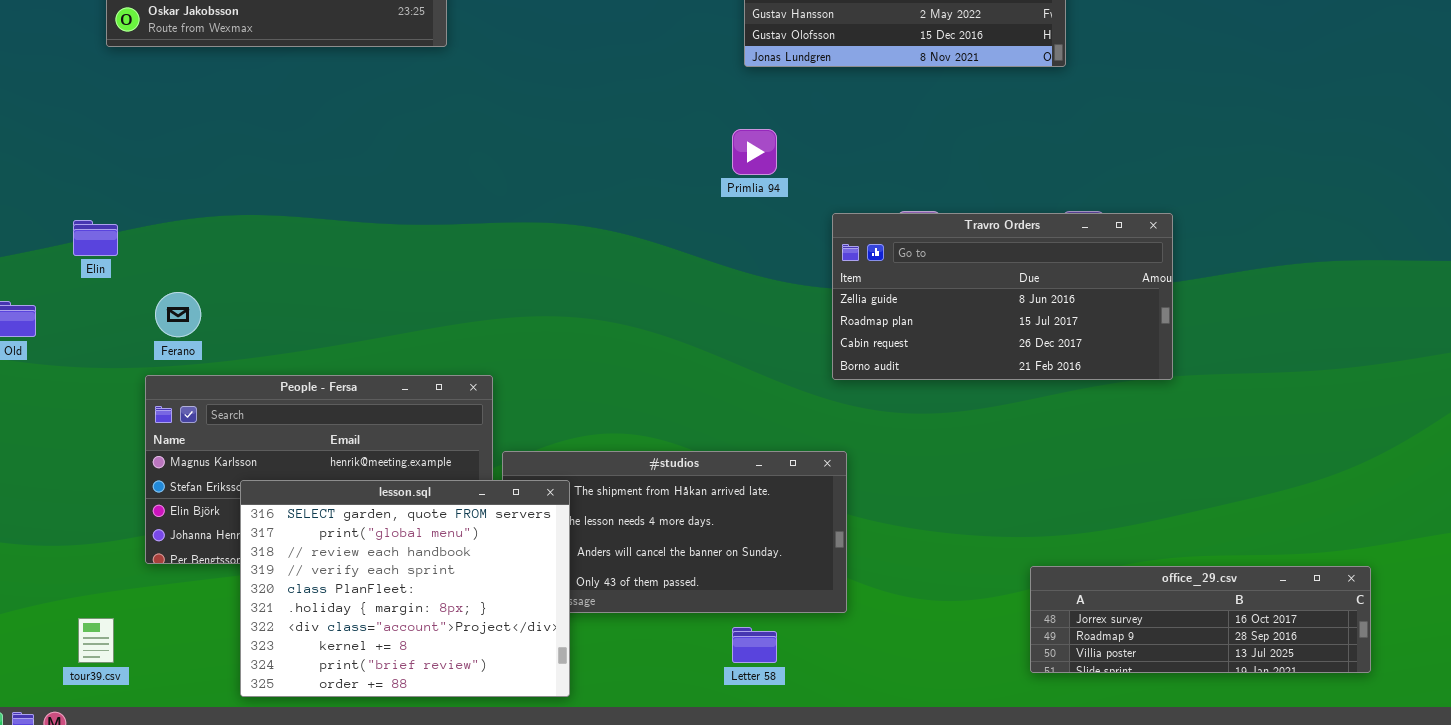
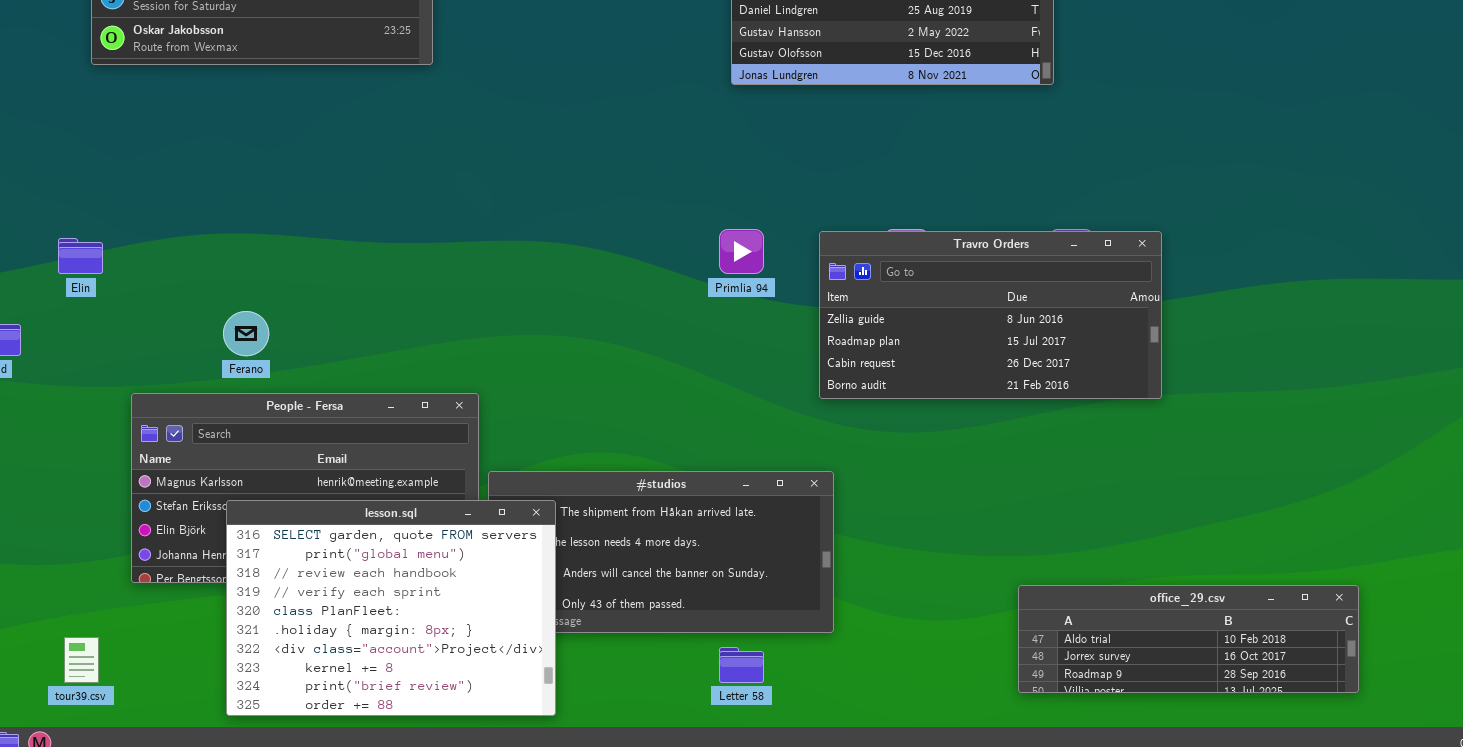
Primlia 94: [732,129,777,175] -> [719,229,764,274], moved
Ferano: [155,292,201,337] -> [223,311,269,356], moved
office_29.csv: [1030,566,1371,673] -> [1018,585,1359,693], scrolled up 1 row

